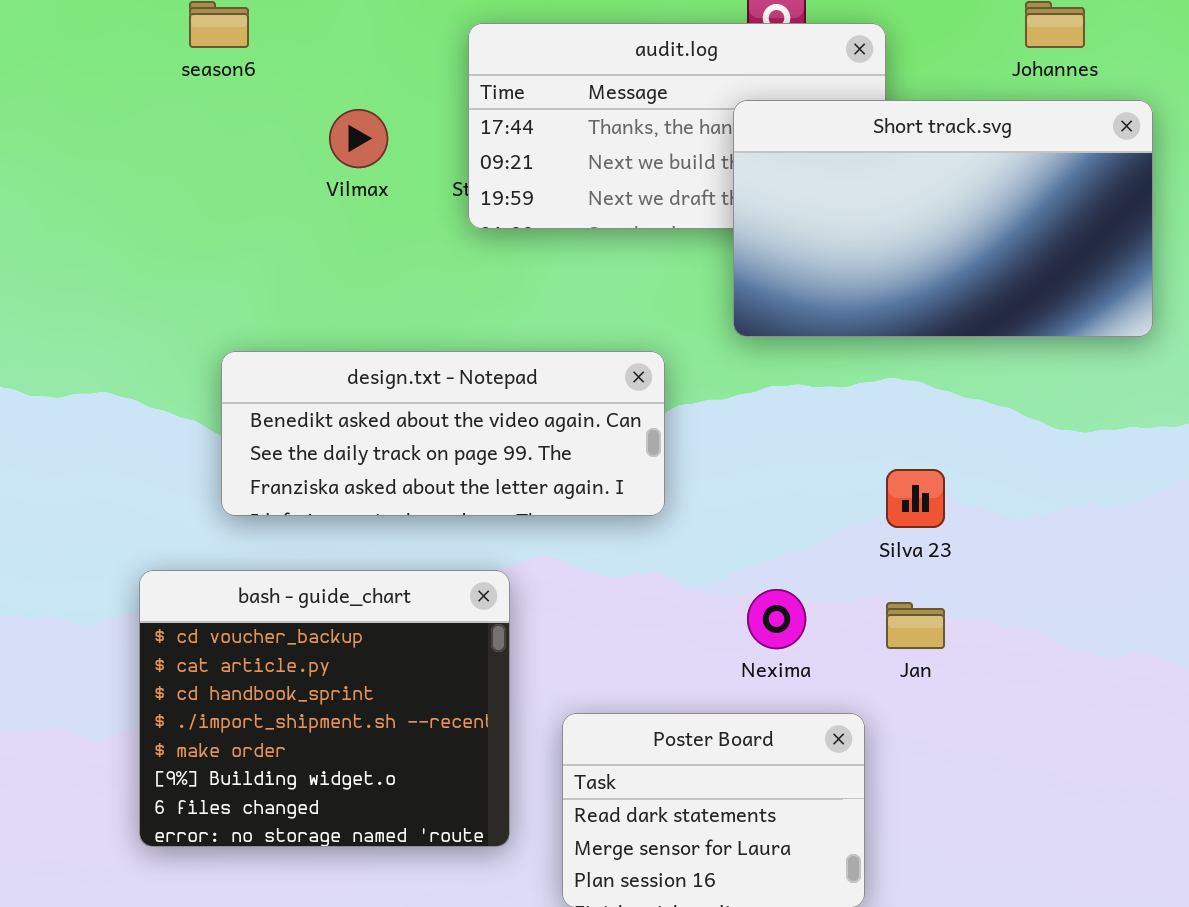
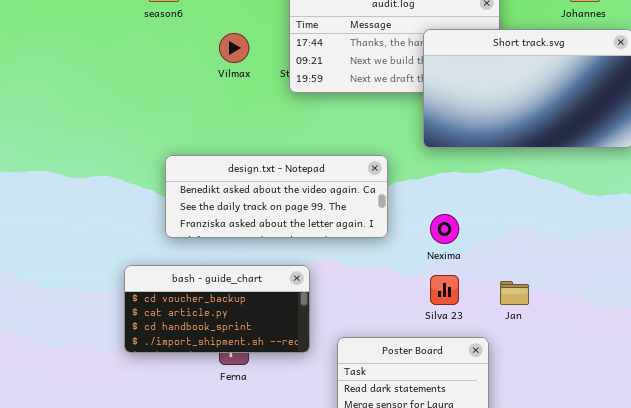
Silva 23: [886,469,945,528] -> [430,275,459,305], moved
bash - guide_chart: [139,570,510,847] -> [124,265,310,353], resized
Nexima: [747,589,806,649] -> [430,214,459,244], moved

